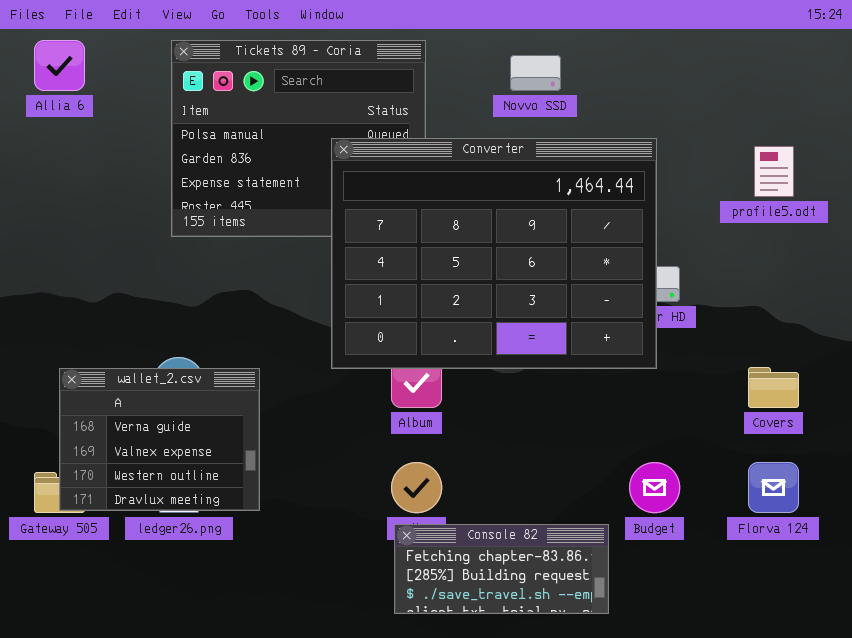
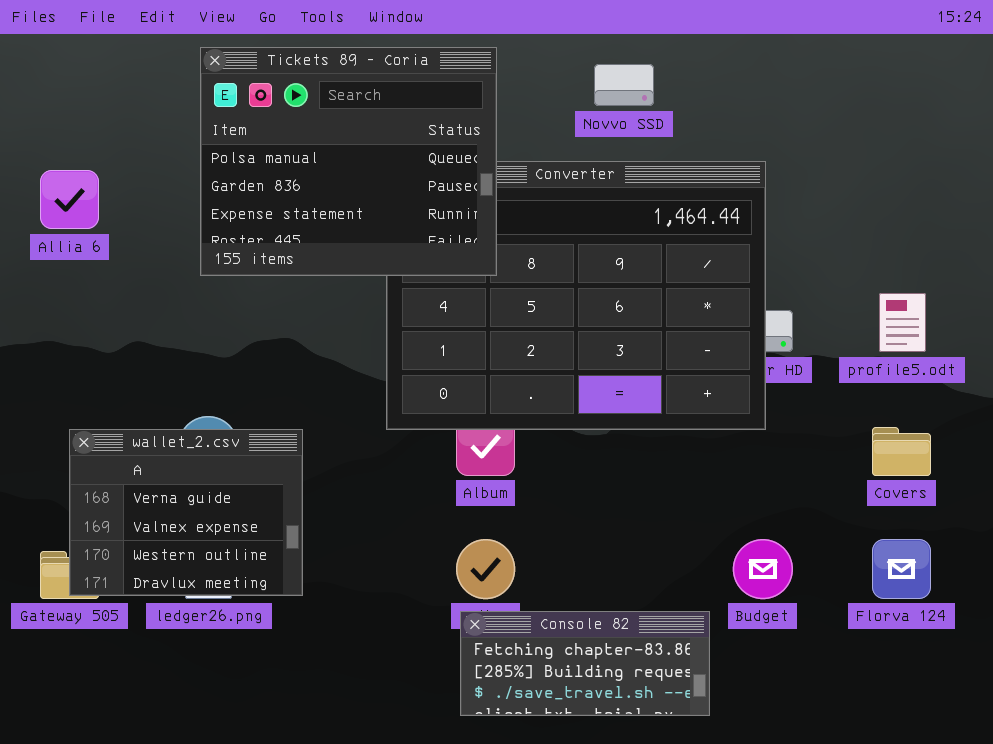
Allia 6: [34,40,85,91] -> [40,170,99,229], moved
Tickets 89 - Coria: [171,40,426,237] -> [200,47,497,276], raised
profile5.odt: [754,146,794,197] -> [879,293,926,352], moved

